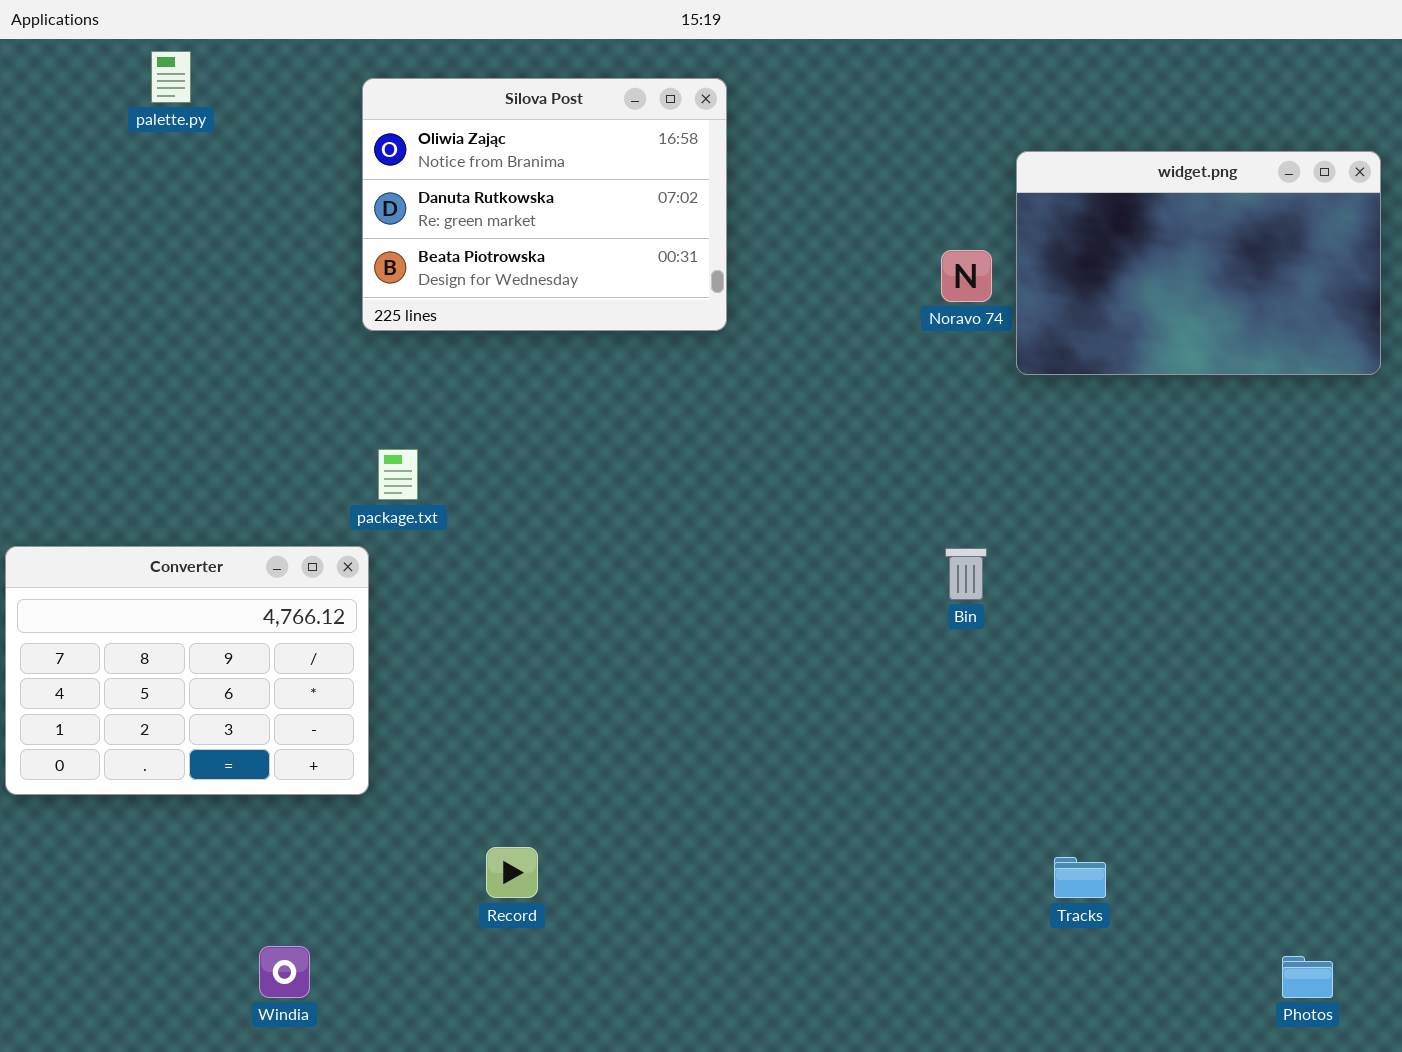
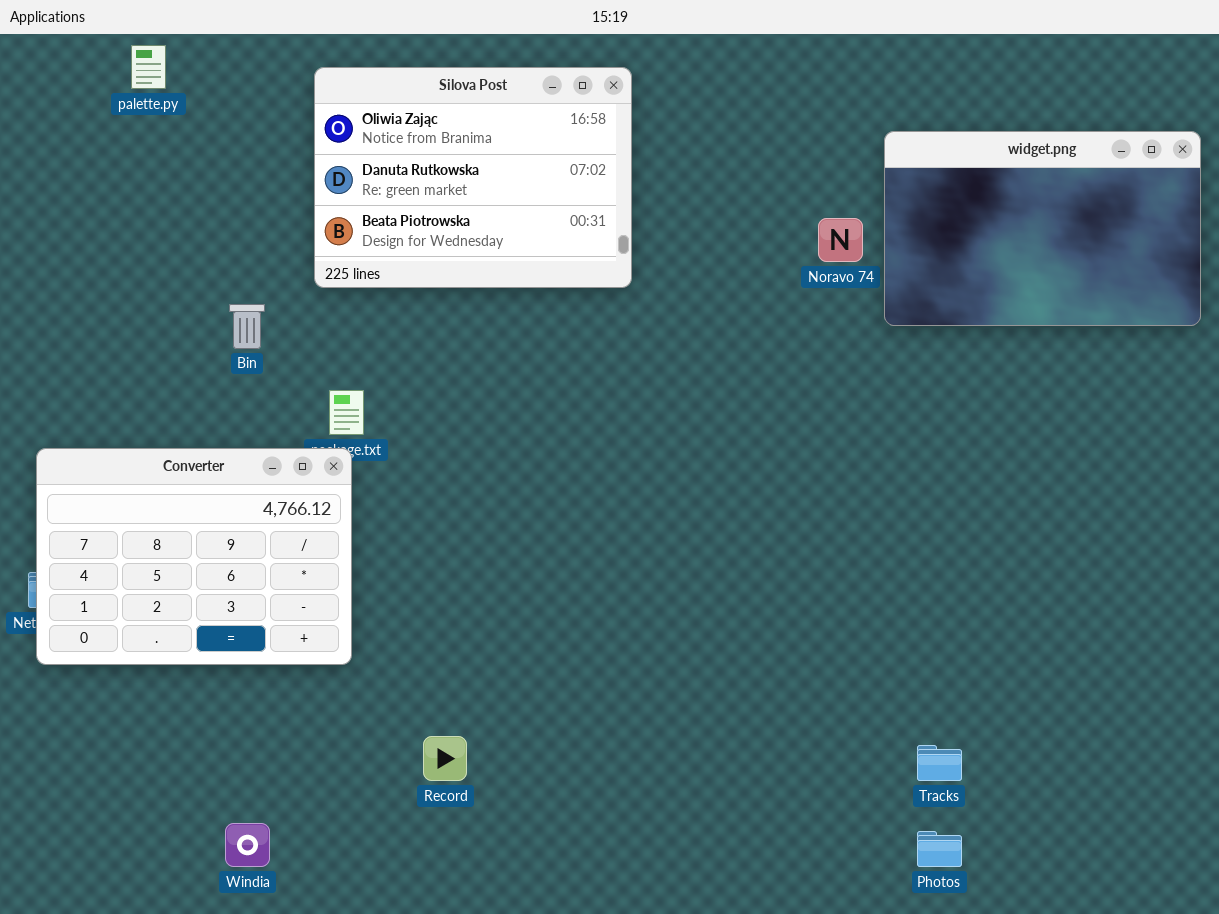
Converter: [5,546,369,795] -> [36,448,352,665], moved
Bin: [945,548,987,600] -> [229,304,265,349], moved
Photos: [1282,956,1333,998] -> [917,831,962,867], moved

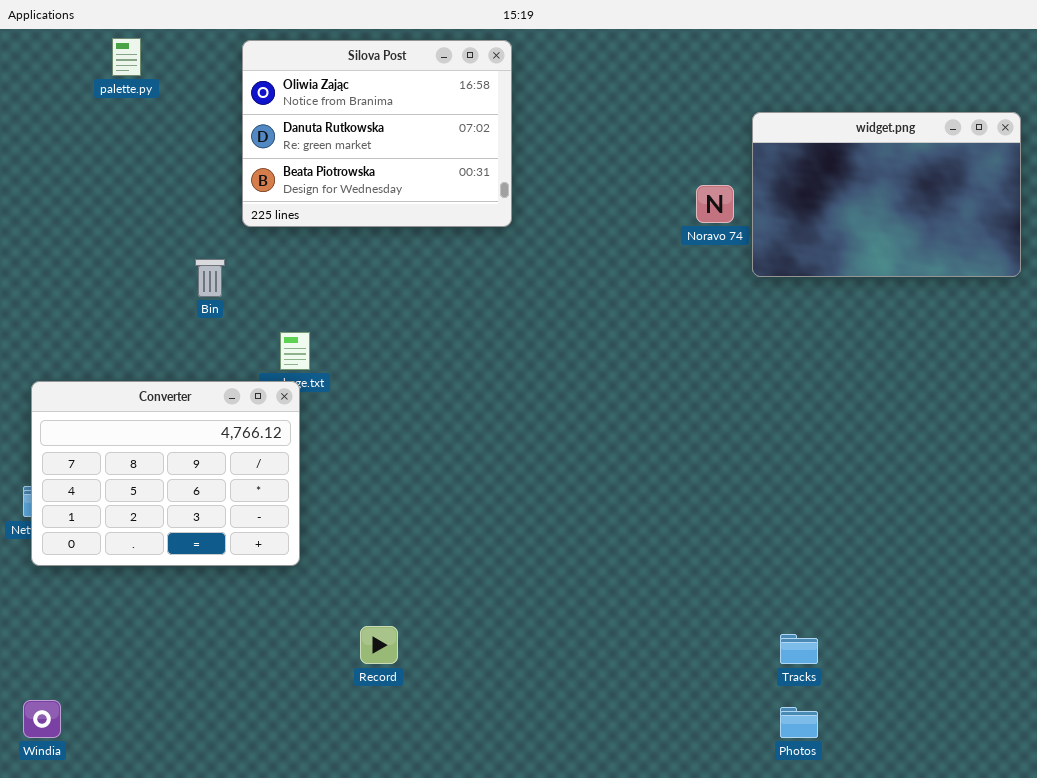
Silova Post: [314,67,632,288] -> [242,40,512,227], moved
Windia: [225,823,270,867] -> [23,700,61,738], moved

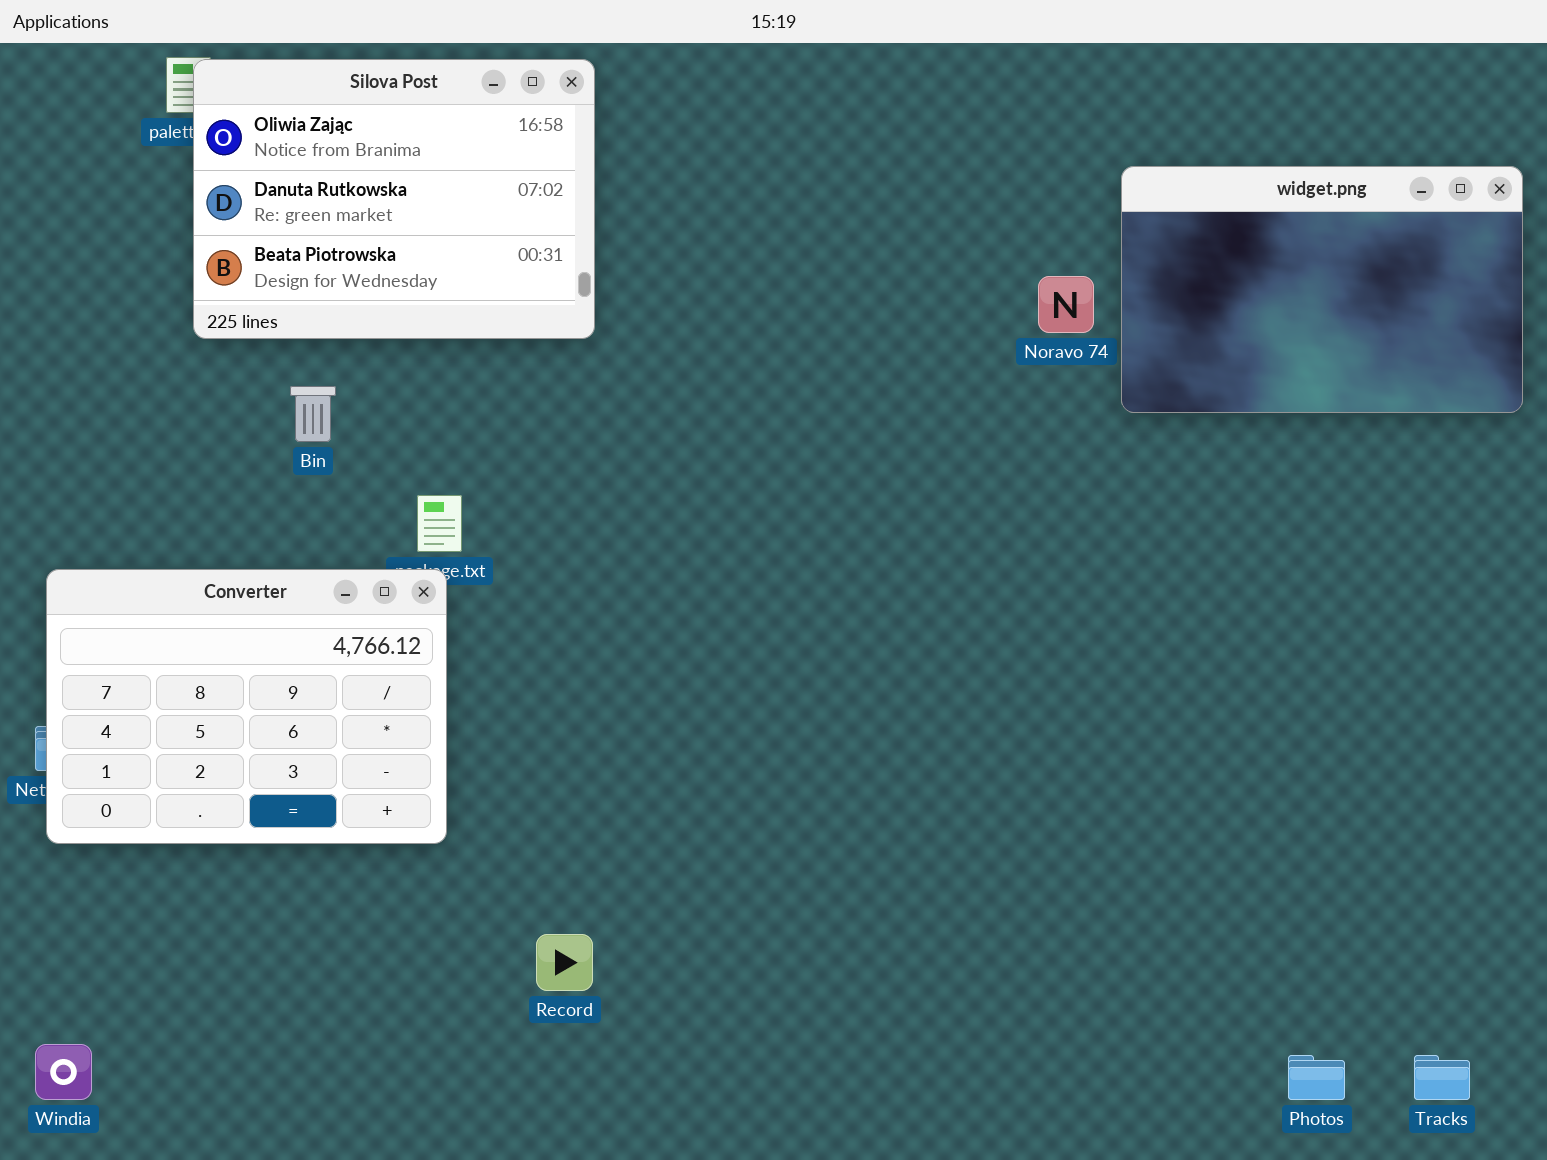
Silova Post: [242,40,512,227] -> [193,59,595,339], moved
Tracks: [780,634,818,664] -> [1414,1055,1470,1100], moved
Photos: [780,707,818,738] -> [1288,1055,1345,1100], moved

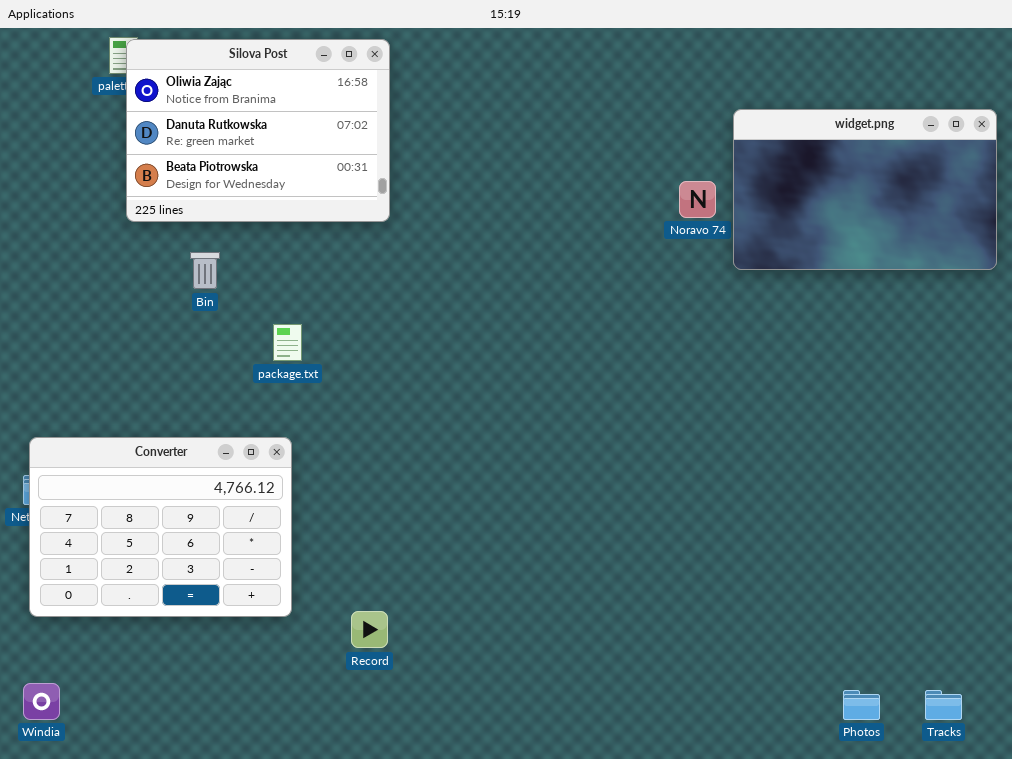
Converter: [46,569,447,844] -> [29,437,292,617], moved

